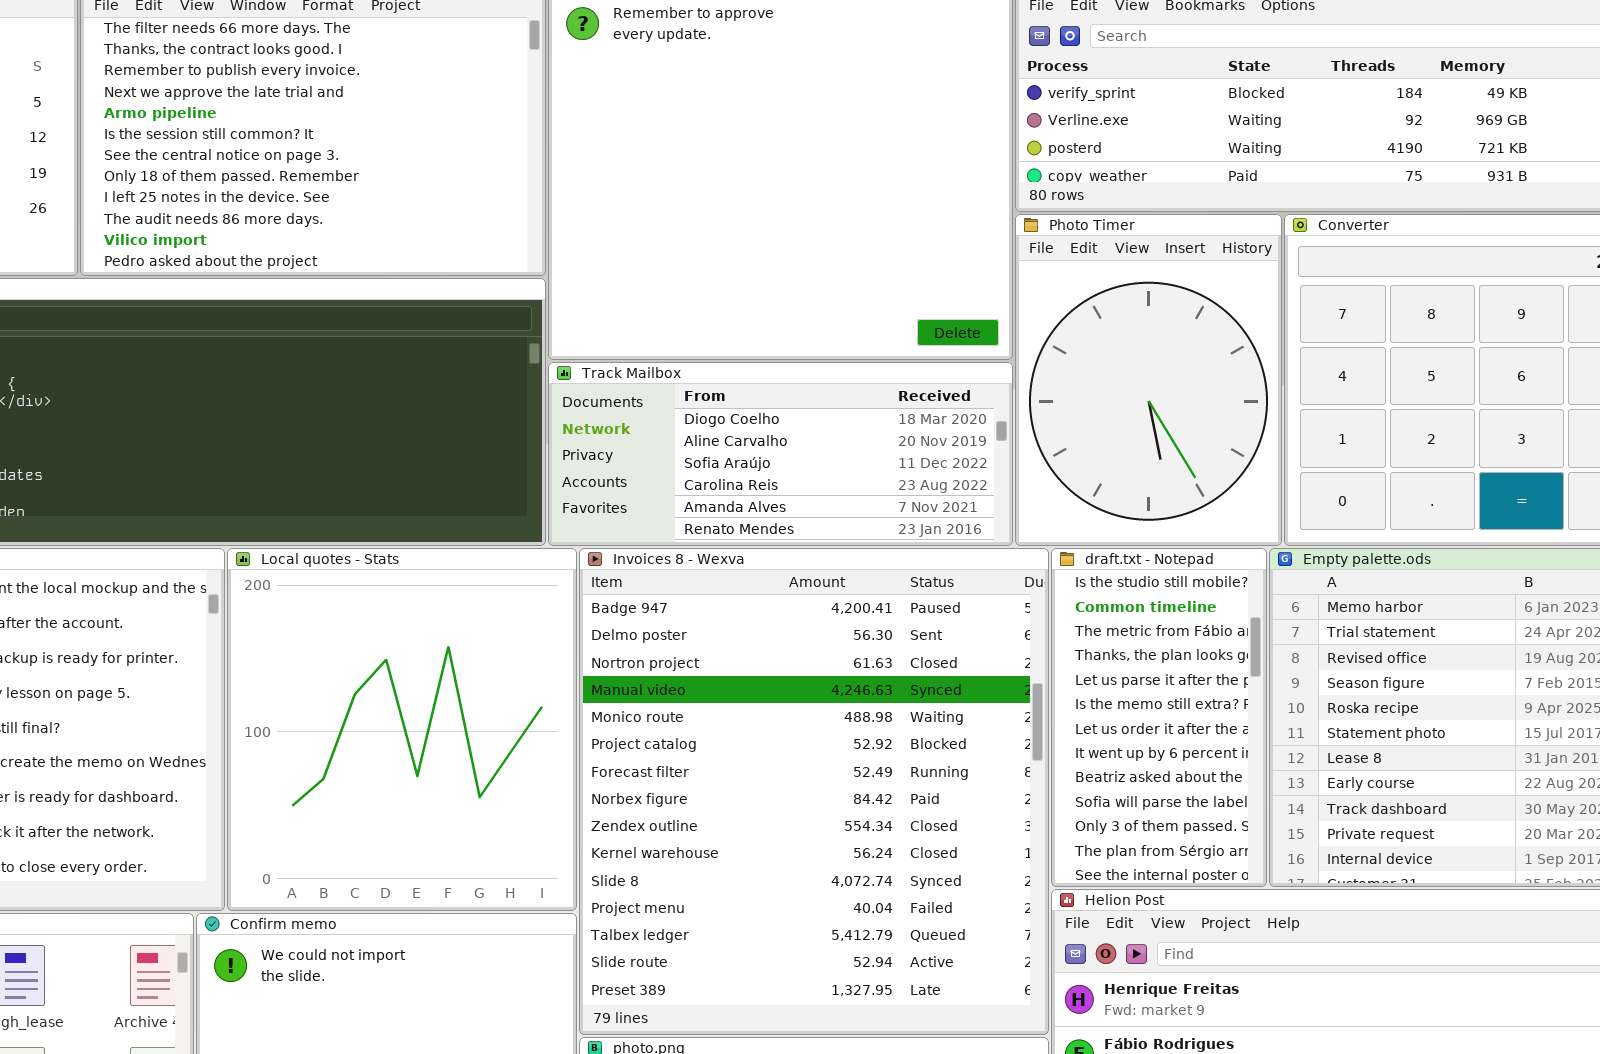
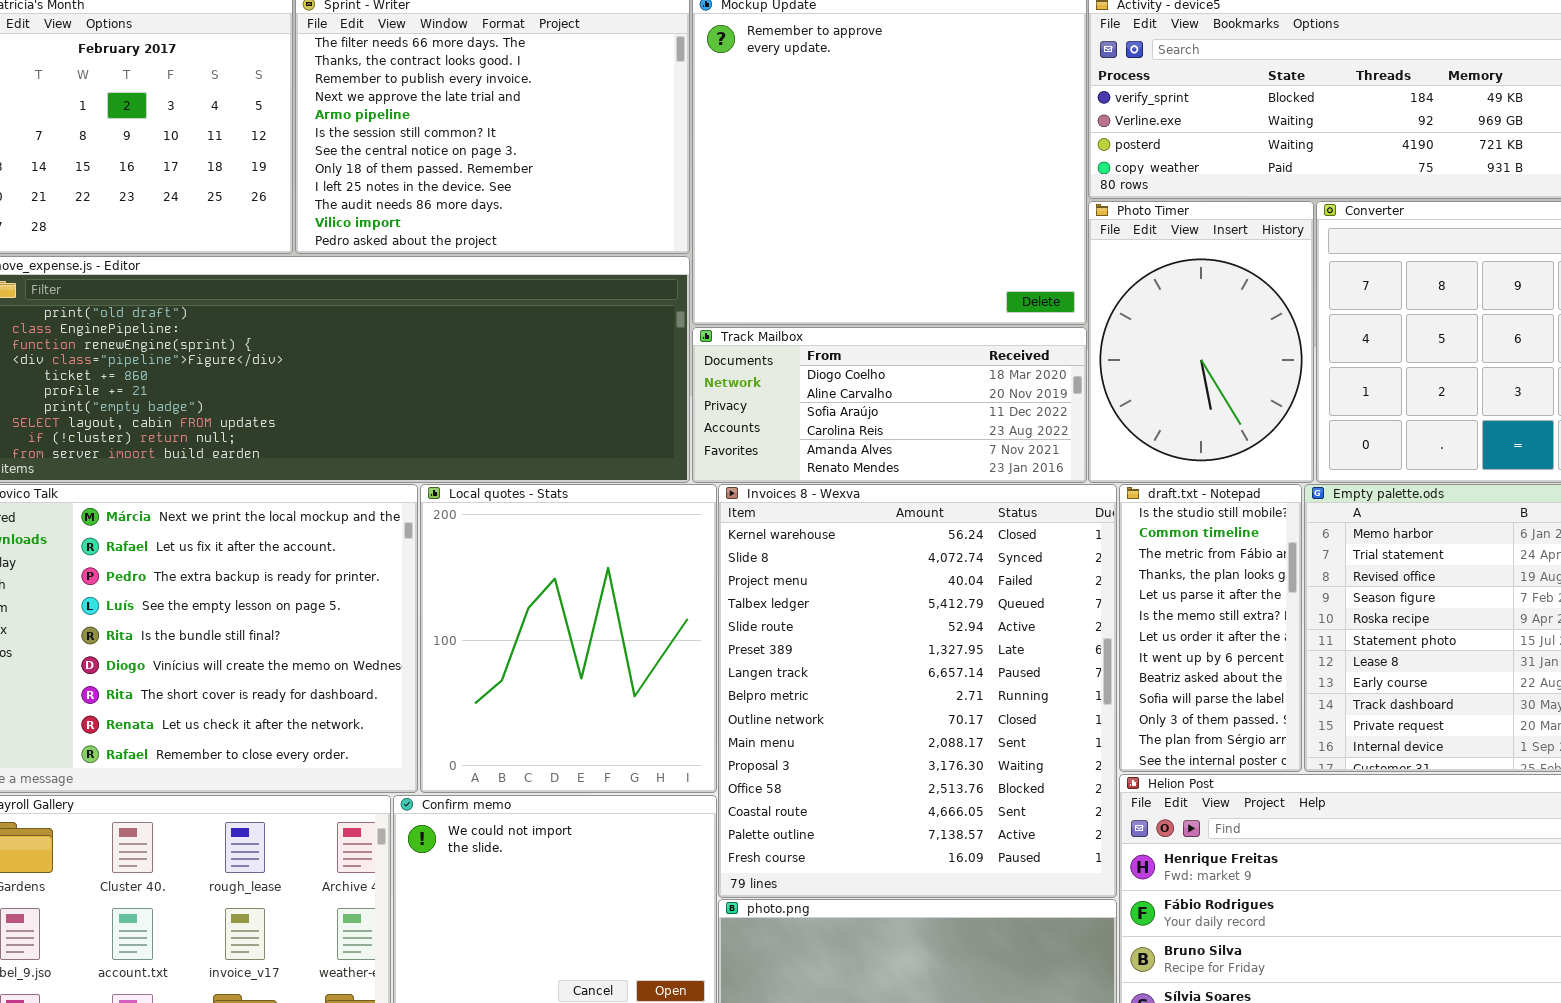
Invoices 8 - Wexva: [579,548,1049,1035] -> [718,484,1117,898], scrolled down 9 rows

